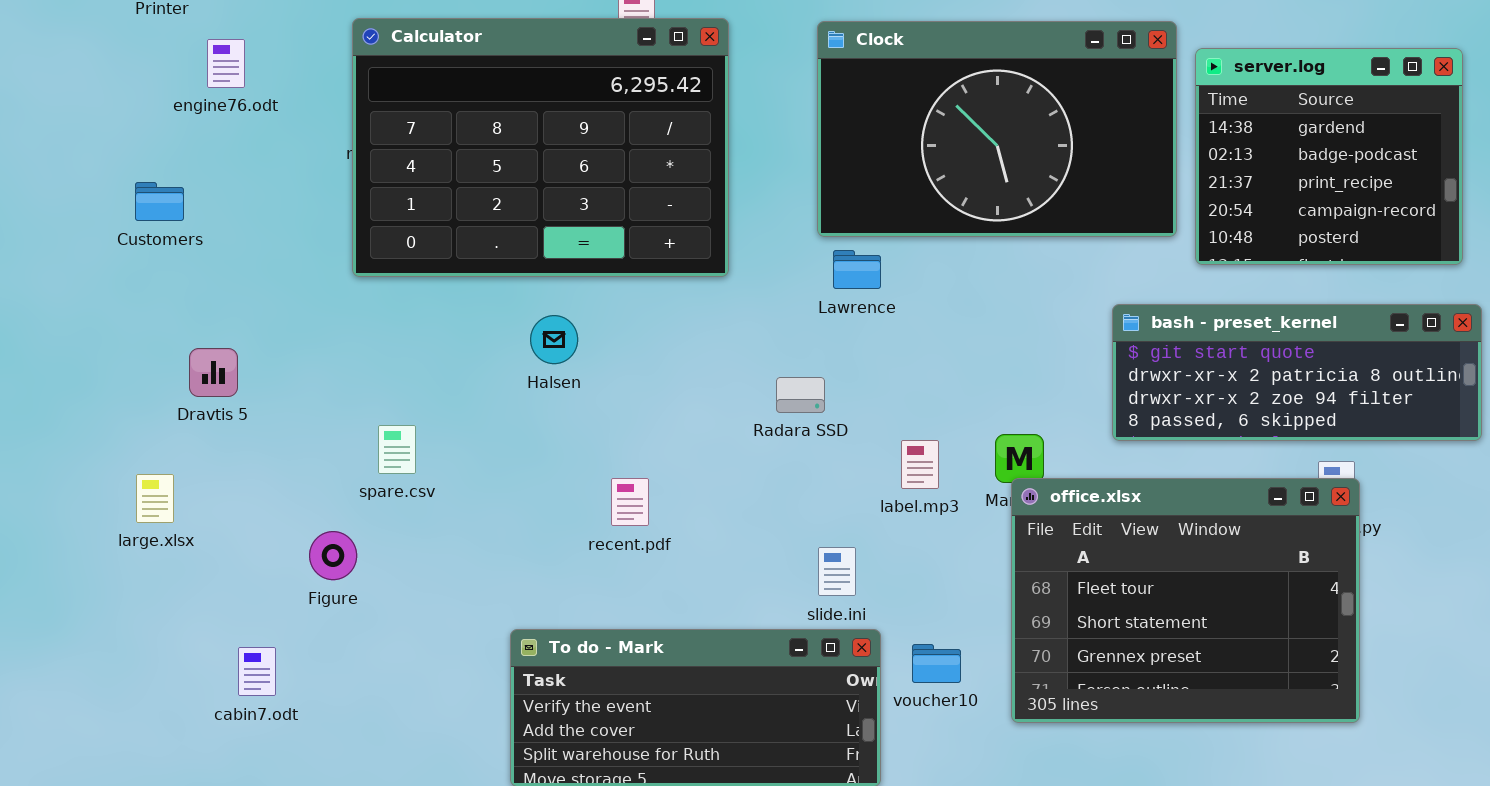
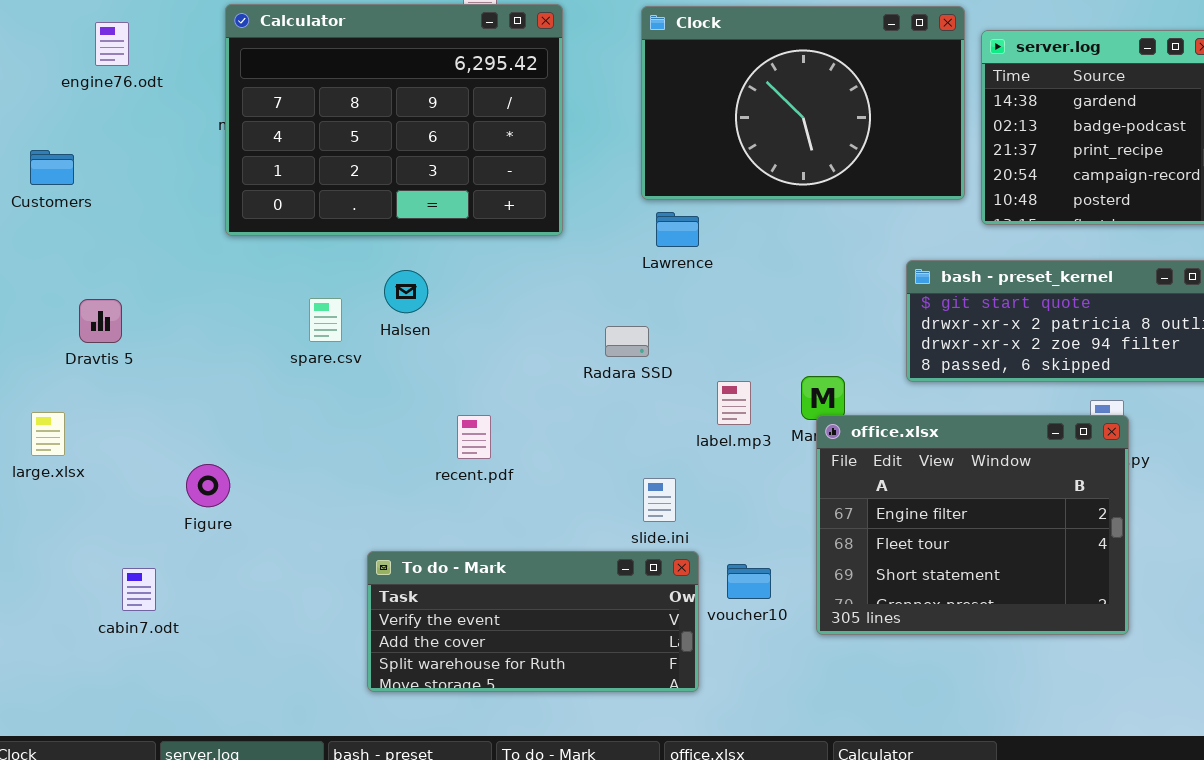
spare.csv: [378,425,416,474] -> [309,298,342,342], moved
office.xlsx: [1011,478,1360,723] -> [816,415,1129,635], scrolled up 1 row

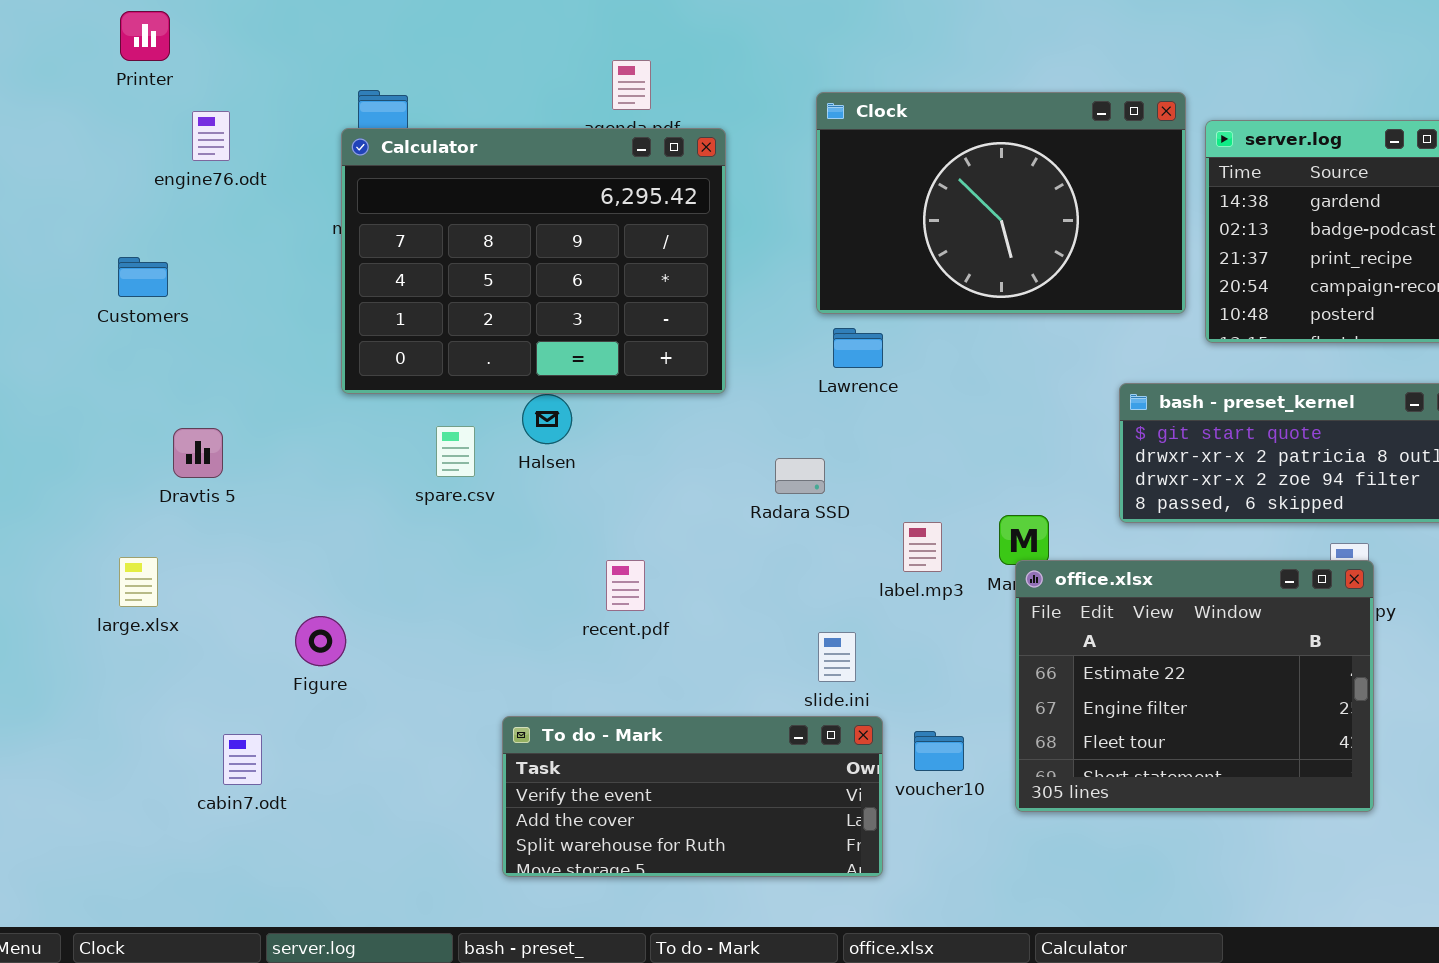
Calculator: [225,4,563,236] -> [341,128,726,394], moved
office.xlsx: [816,415,1129,635] -> [1015,560,1374,812], scrolled up 1 row

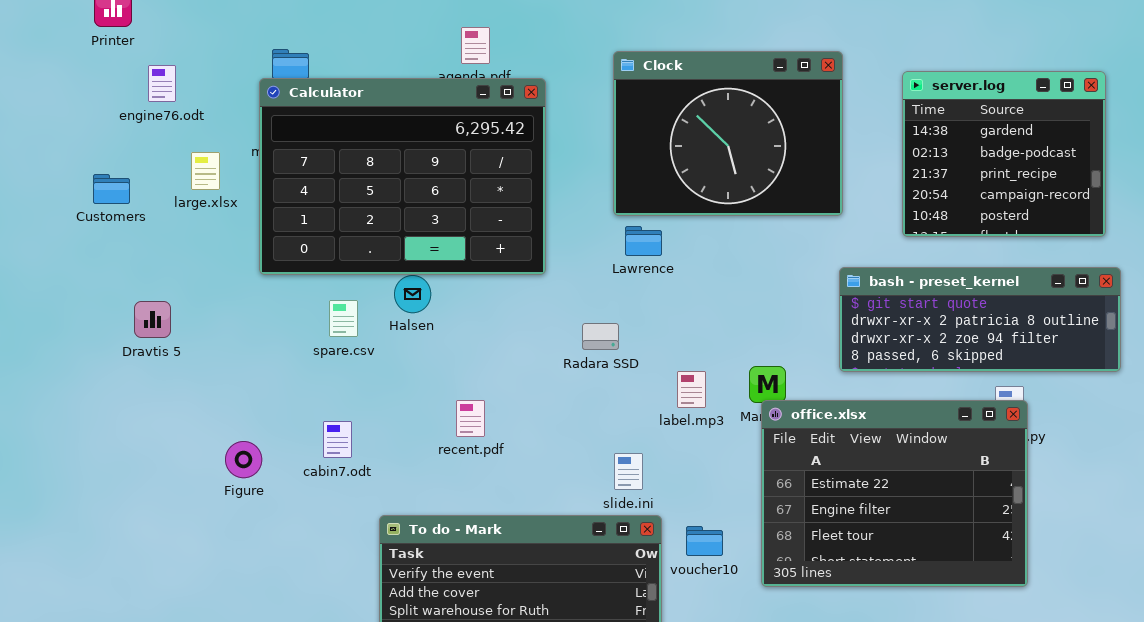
Clock: [816,92,1186,314] -> [613,51,843,216], resized
large.xlsx: [119,557,158,607] -> [191,152,220,190], moved
cabin7.odt: [223,734,262,785] -> [323,421,352,458], moved

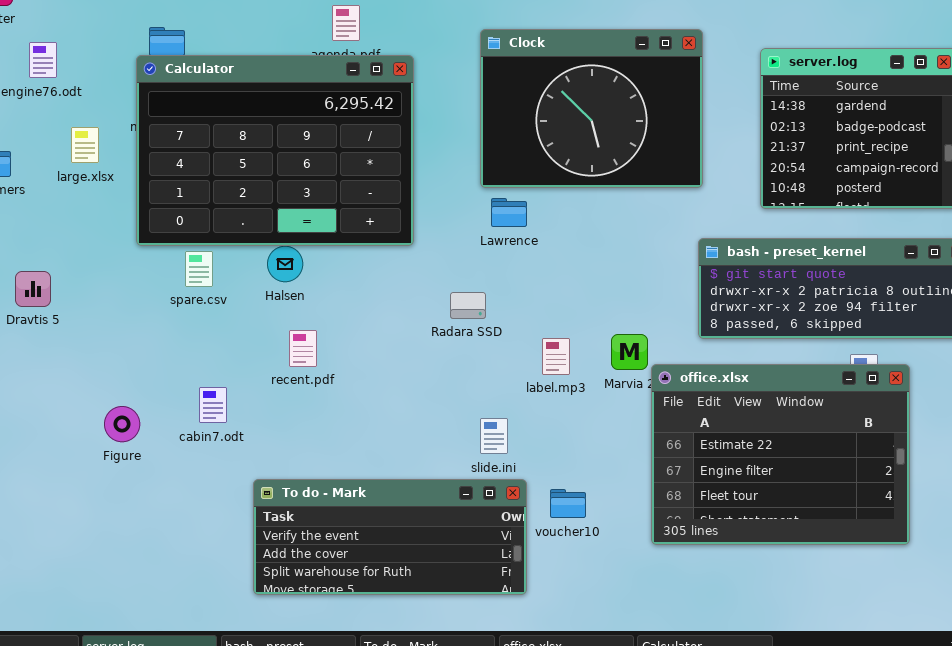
spare.csv: [329,300,358,337] -> [185,251,213,287], moved
recent.pdf: [456,400,485,437] -> [289,330,317,367], moved
office.xlsx: [761,400,1028,587] -> [651,364,910,545], moved

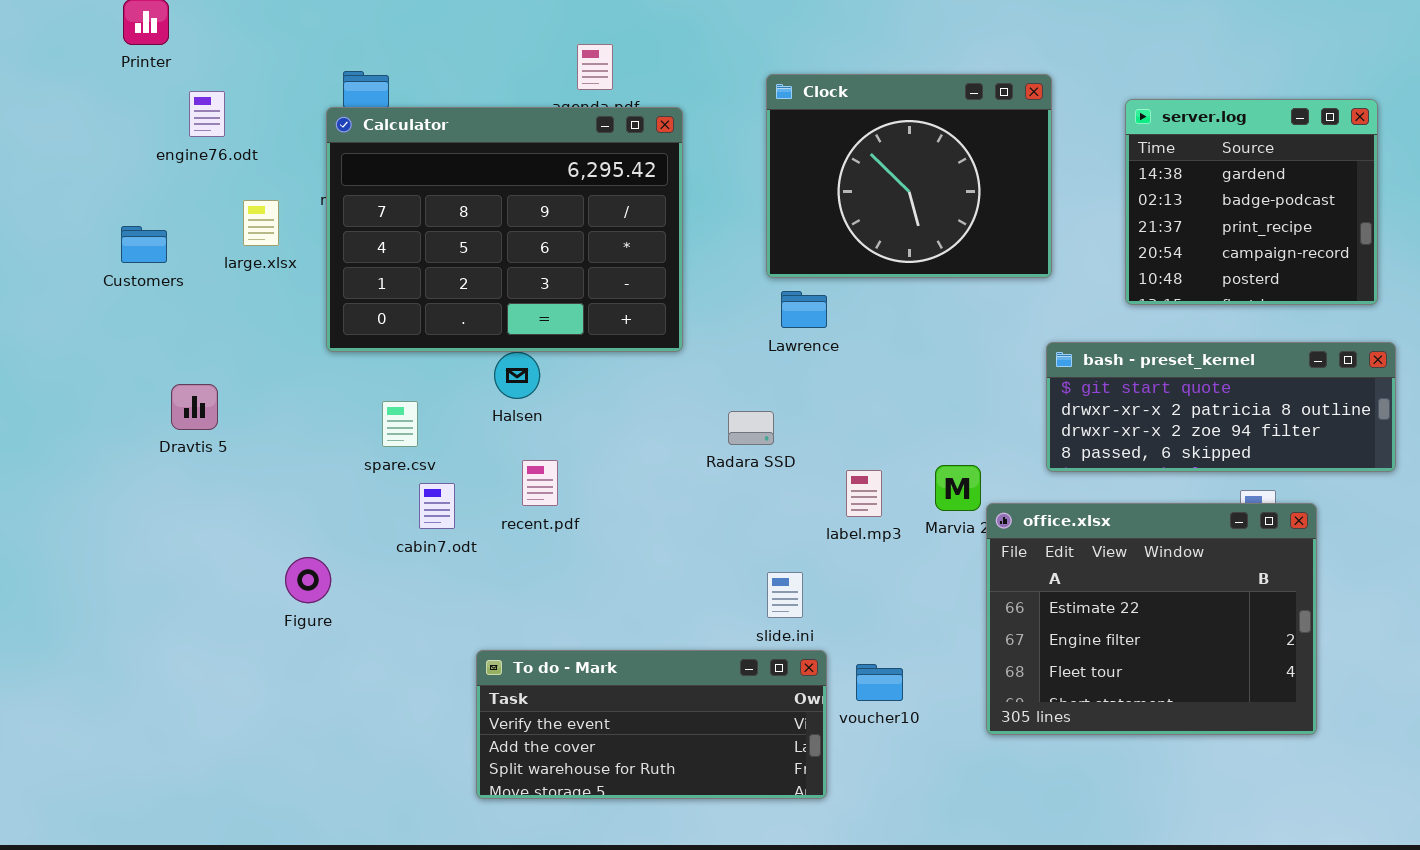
spare.csv: [185,251,213,287] -> [382,401,418,447], moved
cabin7.odt: [199,387,227,423] -> [419,483,455,529], moved

